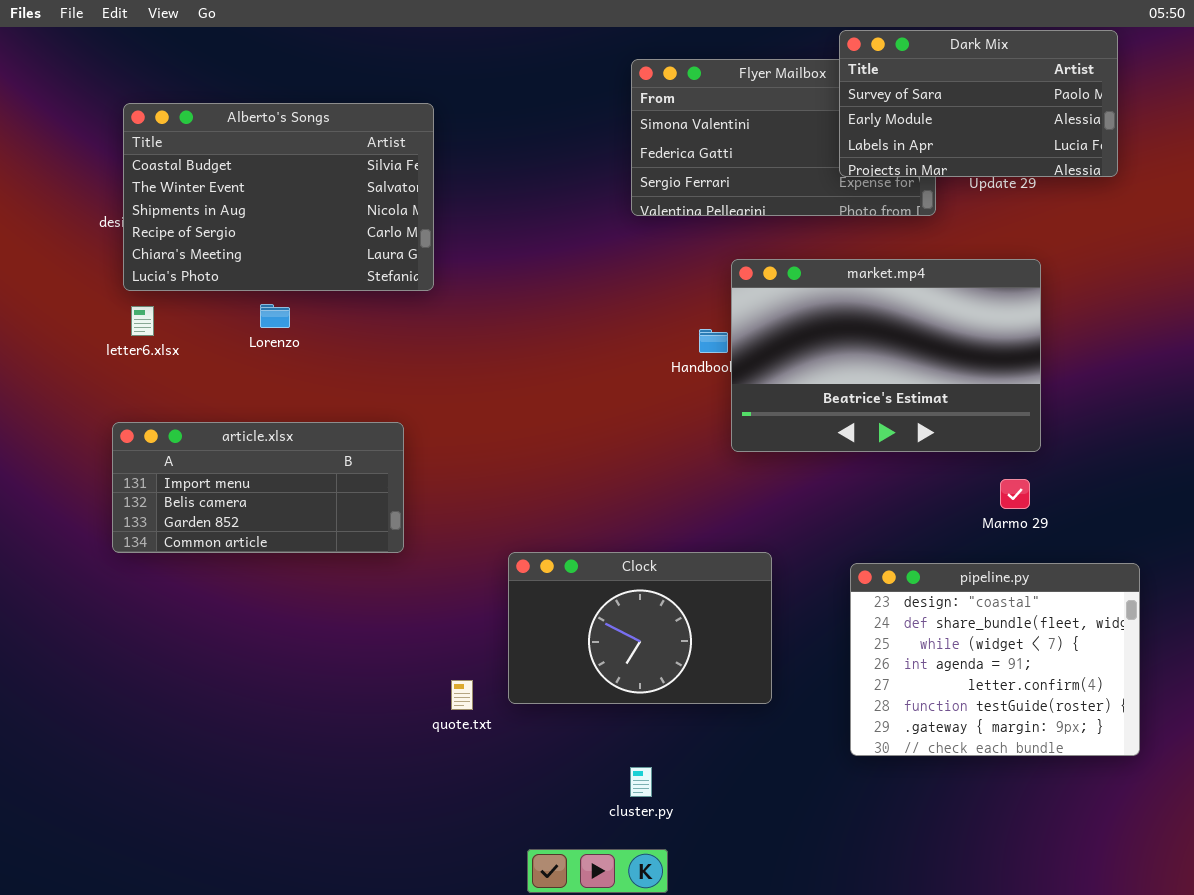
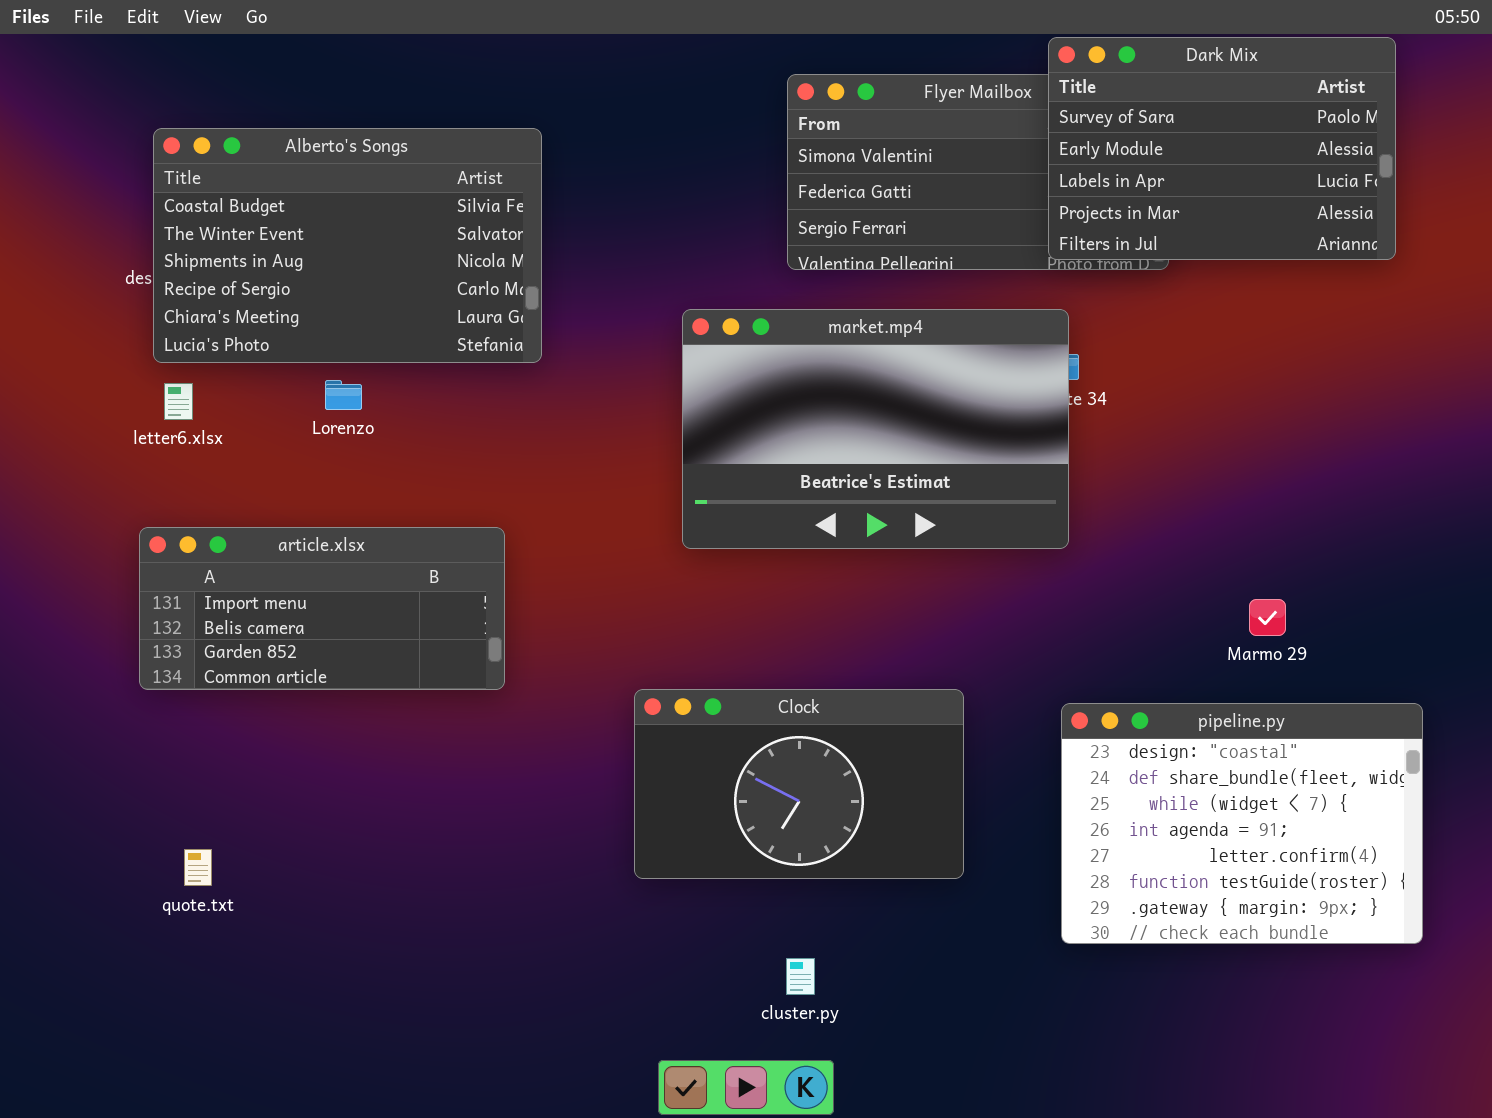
Dark Mix: [839,30,1118,177] -> [1048,37,1396,260], resized
market.mp4: [731,259,1041,452] -> [682,309,1069,549], moved
quote.txt: [451,680,473,710] -> [184,849,212,886], moved

